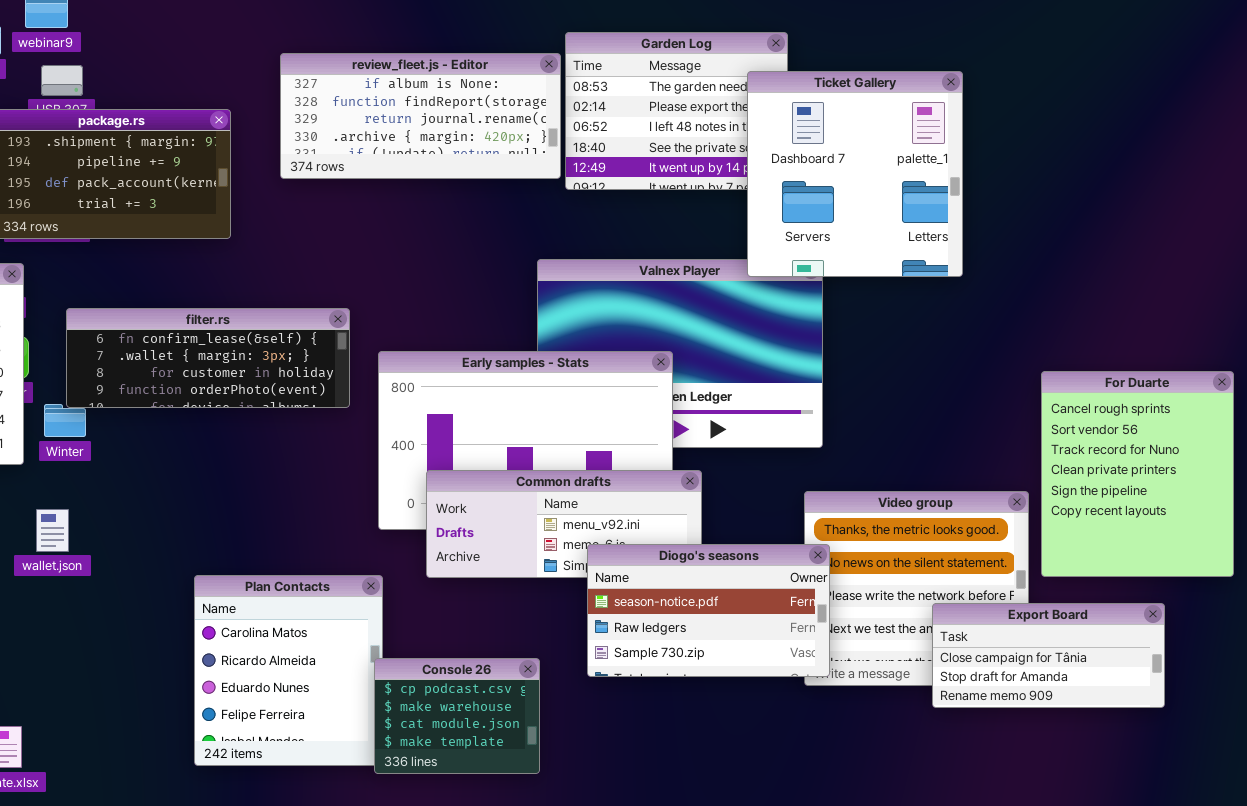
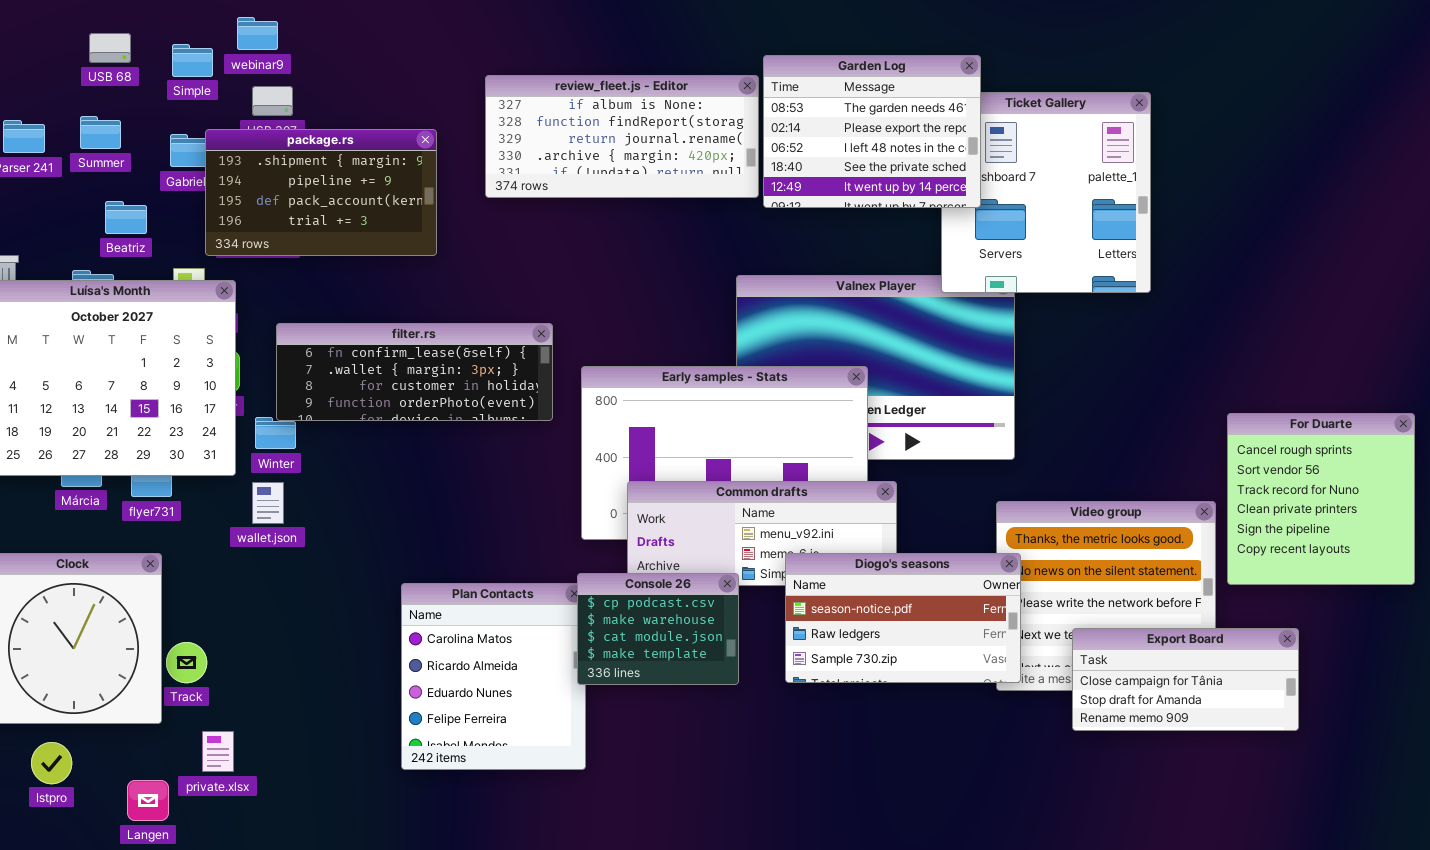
Garden Log: [565,32,788,190] -> [763,55,981,208], raised
For Duarte: [1041,371,1234,577] -> [1227,413,1415,585], resized
wallet.json: [36,509,69,552] -> [252,482,284,524], moved
Export Board: [932,603,1165,708] -> [1072,628,1299,731], moved
Console 26: [374,658,540,774] -> [577,573,739,685], moved

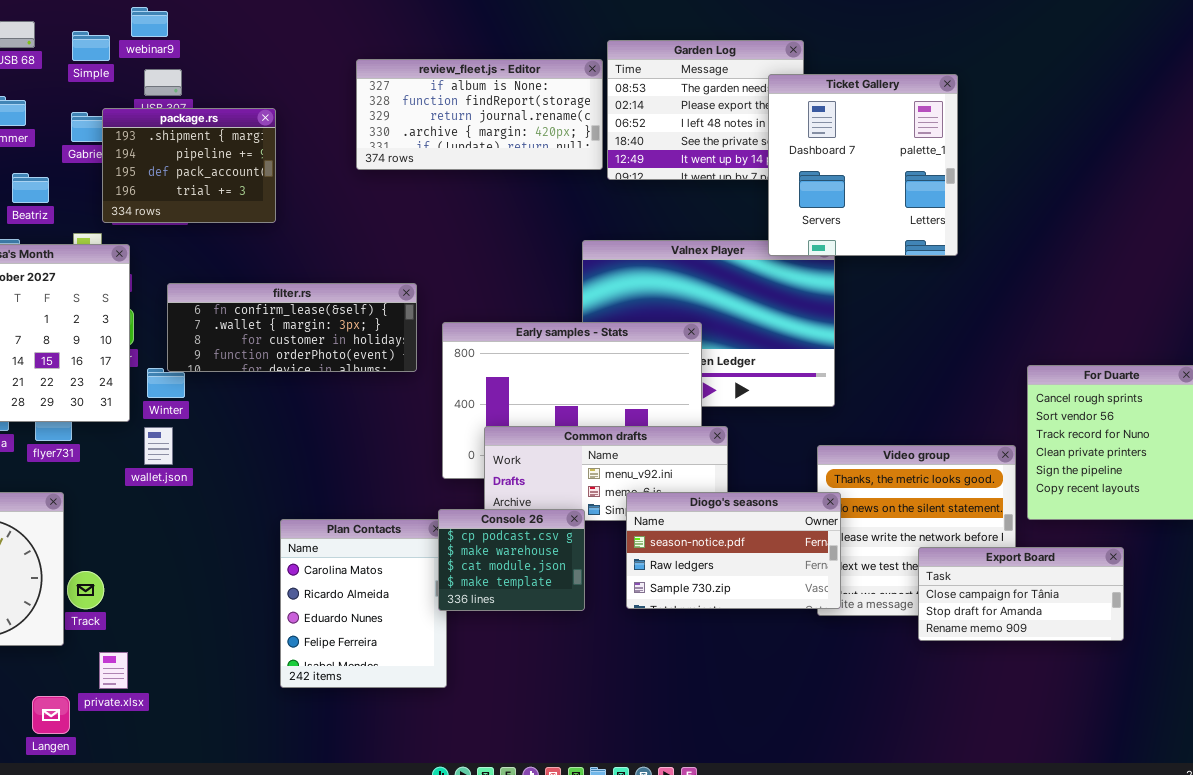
Ticket Gallery: [941,92,1151,293] -> [768,74,958,256], raised
package.rs: [205,129,437,256] -> [102,108,276,223], resized
Export Board: [1072,628,1299,731] -> [918,547,1124,641], moved

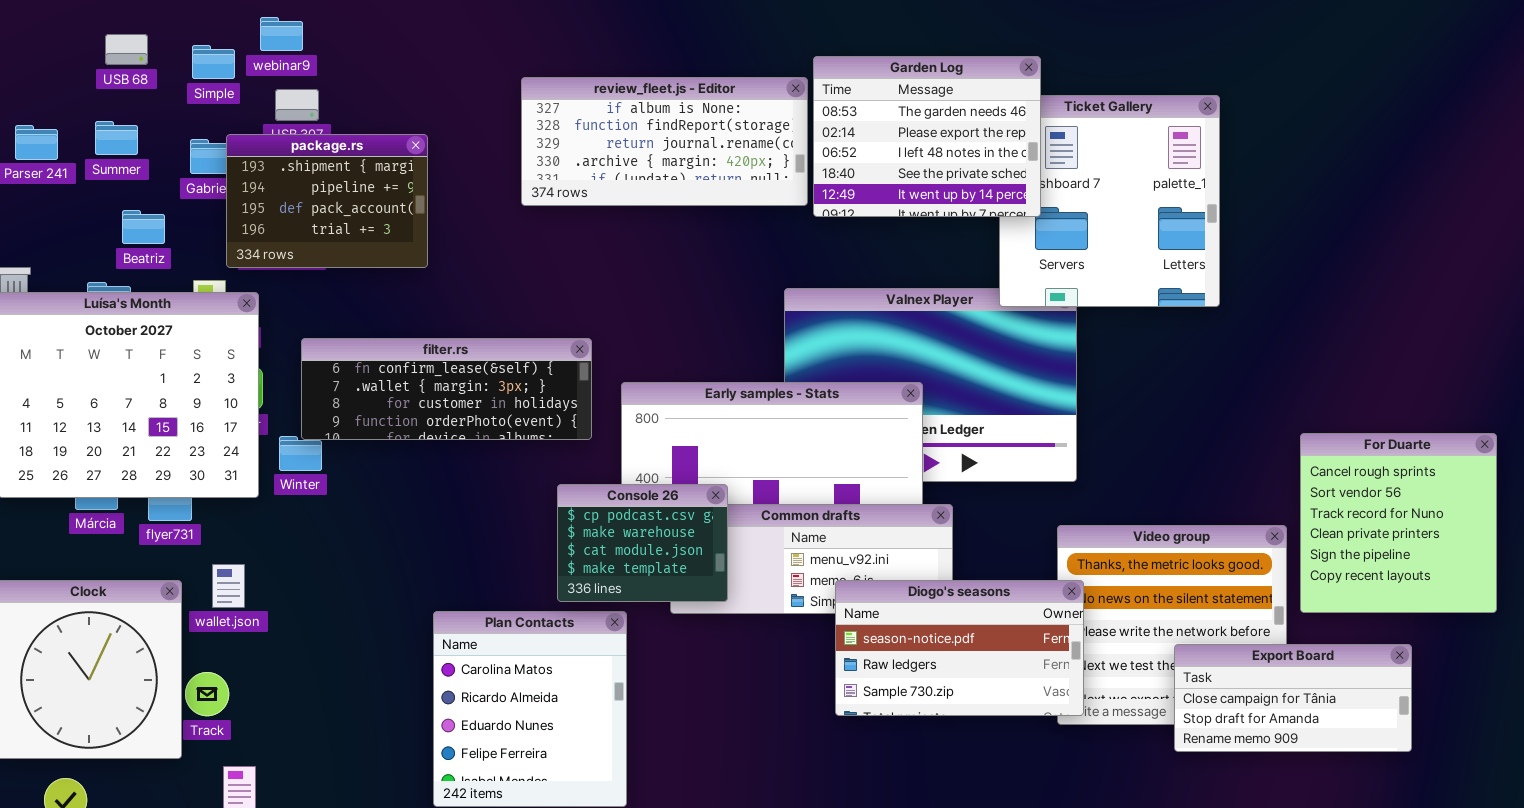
Garden Log: [607,40,804,180] -> [813,56,1041,217], raised
wallet.json: [144,427,173,465] -> [212,564,245,608], moved
Console 26: [438,509,585,611] -> [557,484,728,602], moved

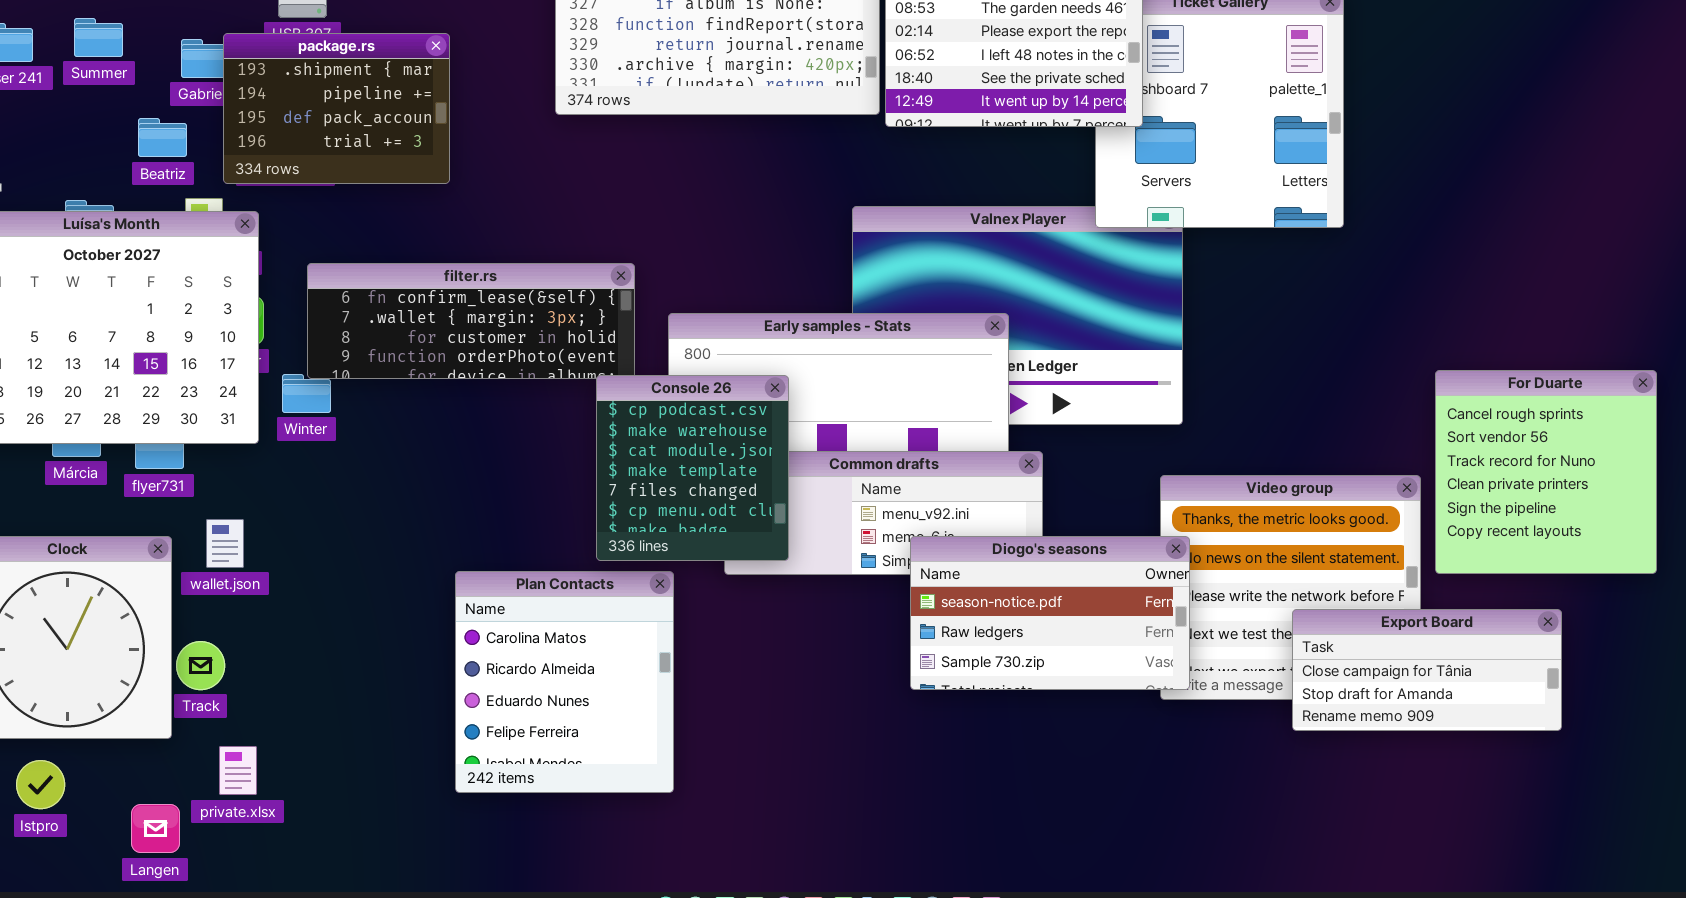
Beatriz: [122,210,165,244] -> [138,118,187,157], moved
Console 26: [557,484,728,602] -> [596,375,789,561], resized

